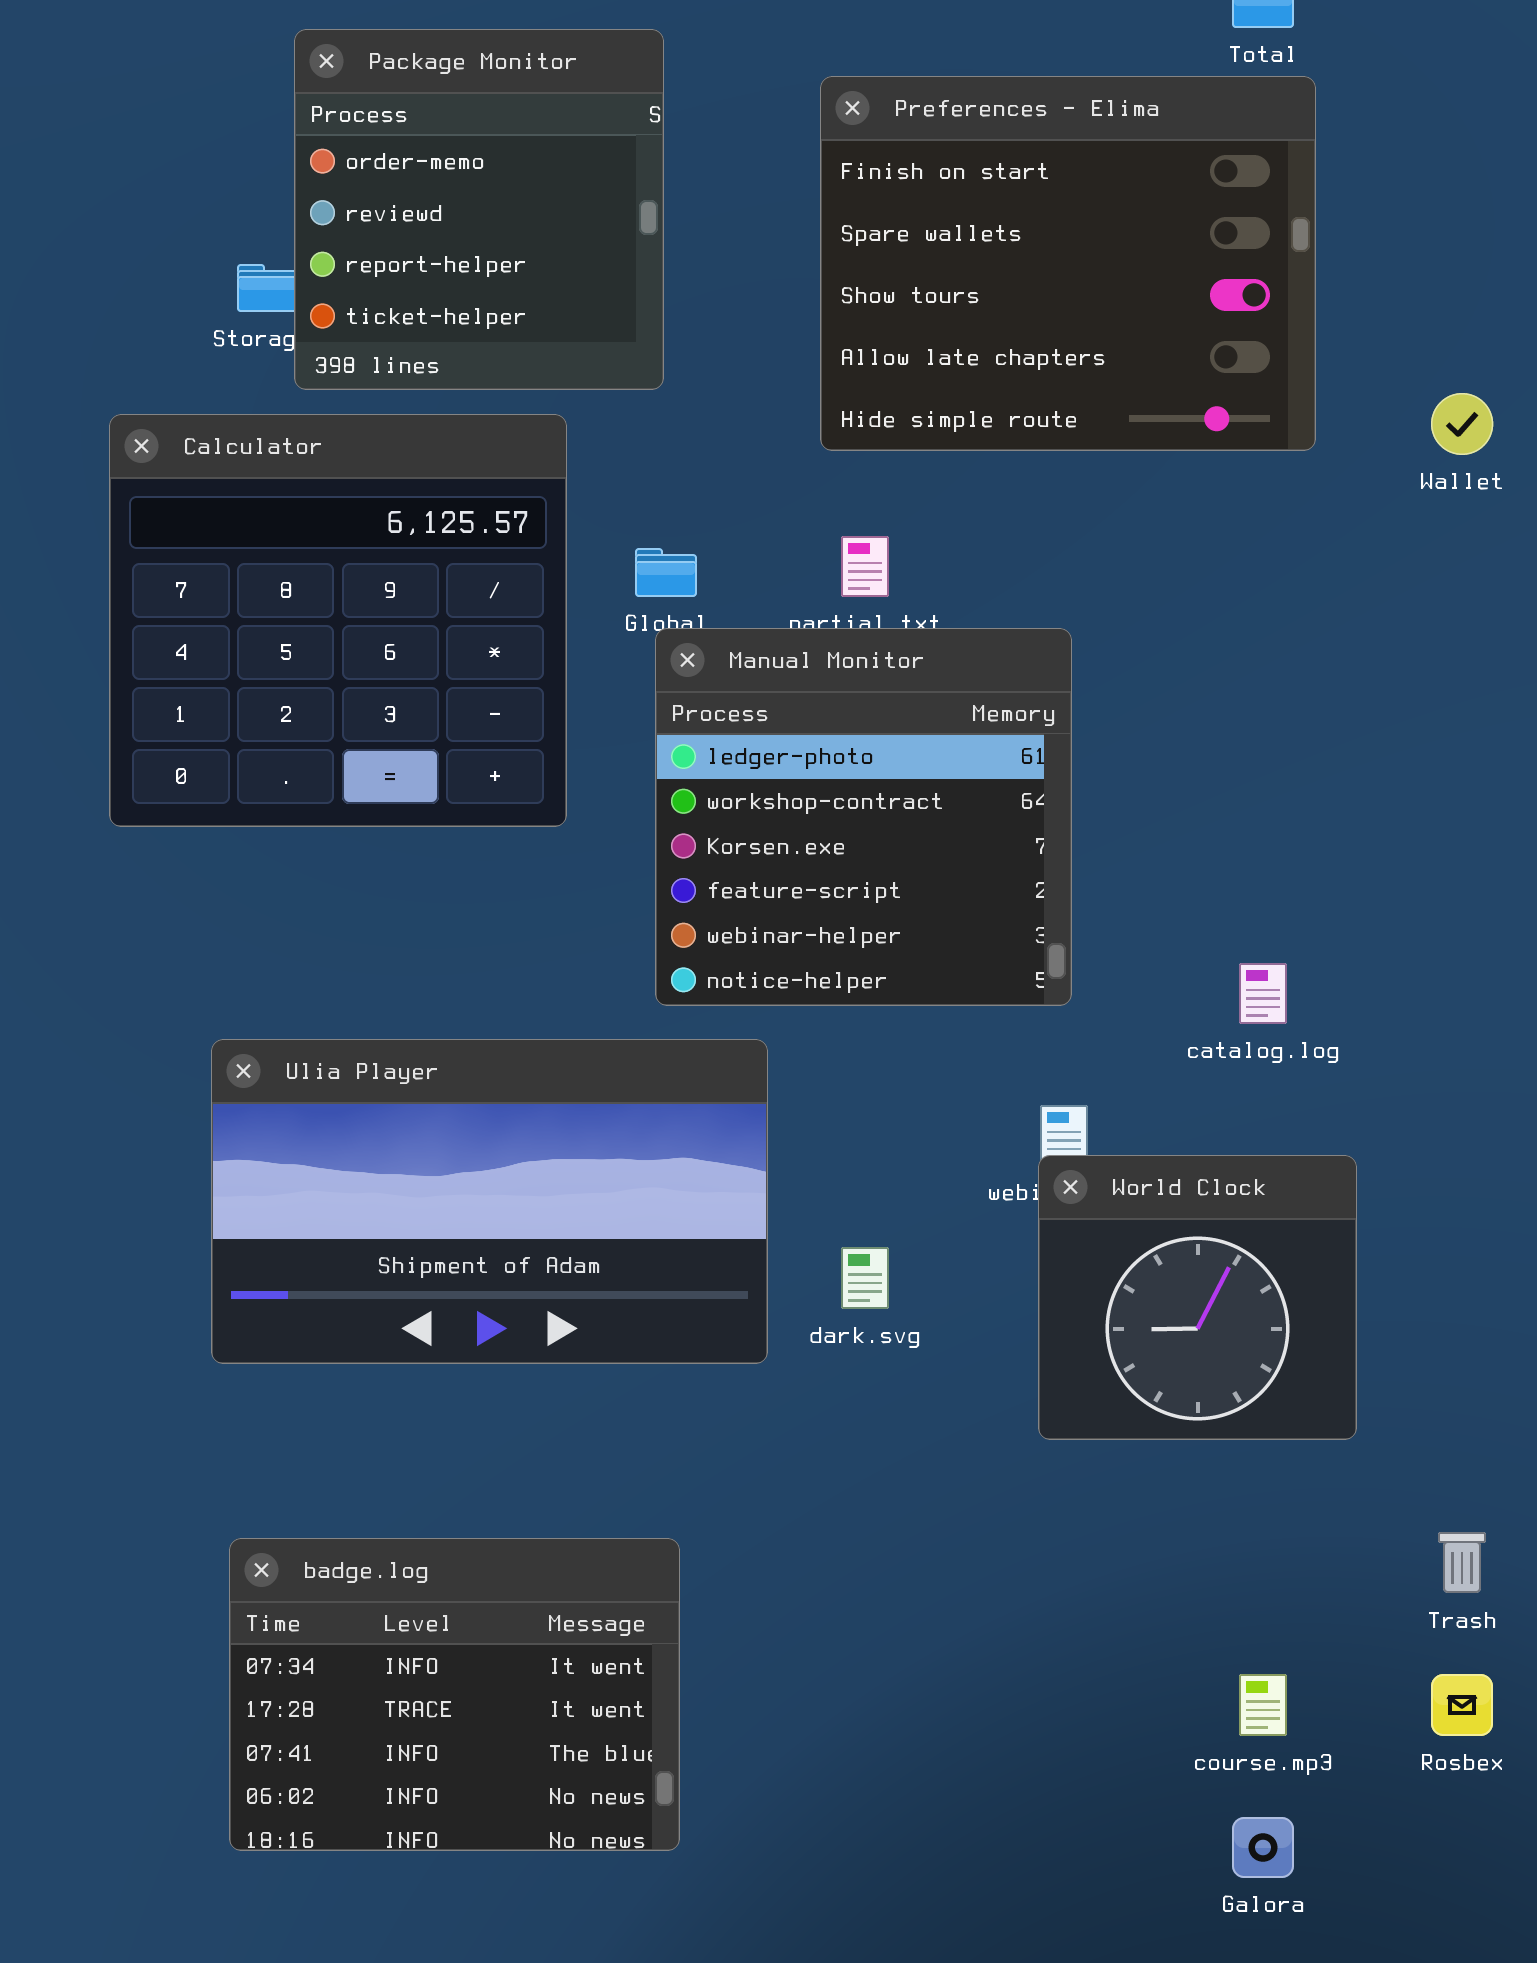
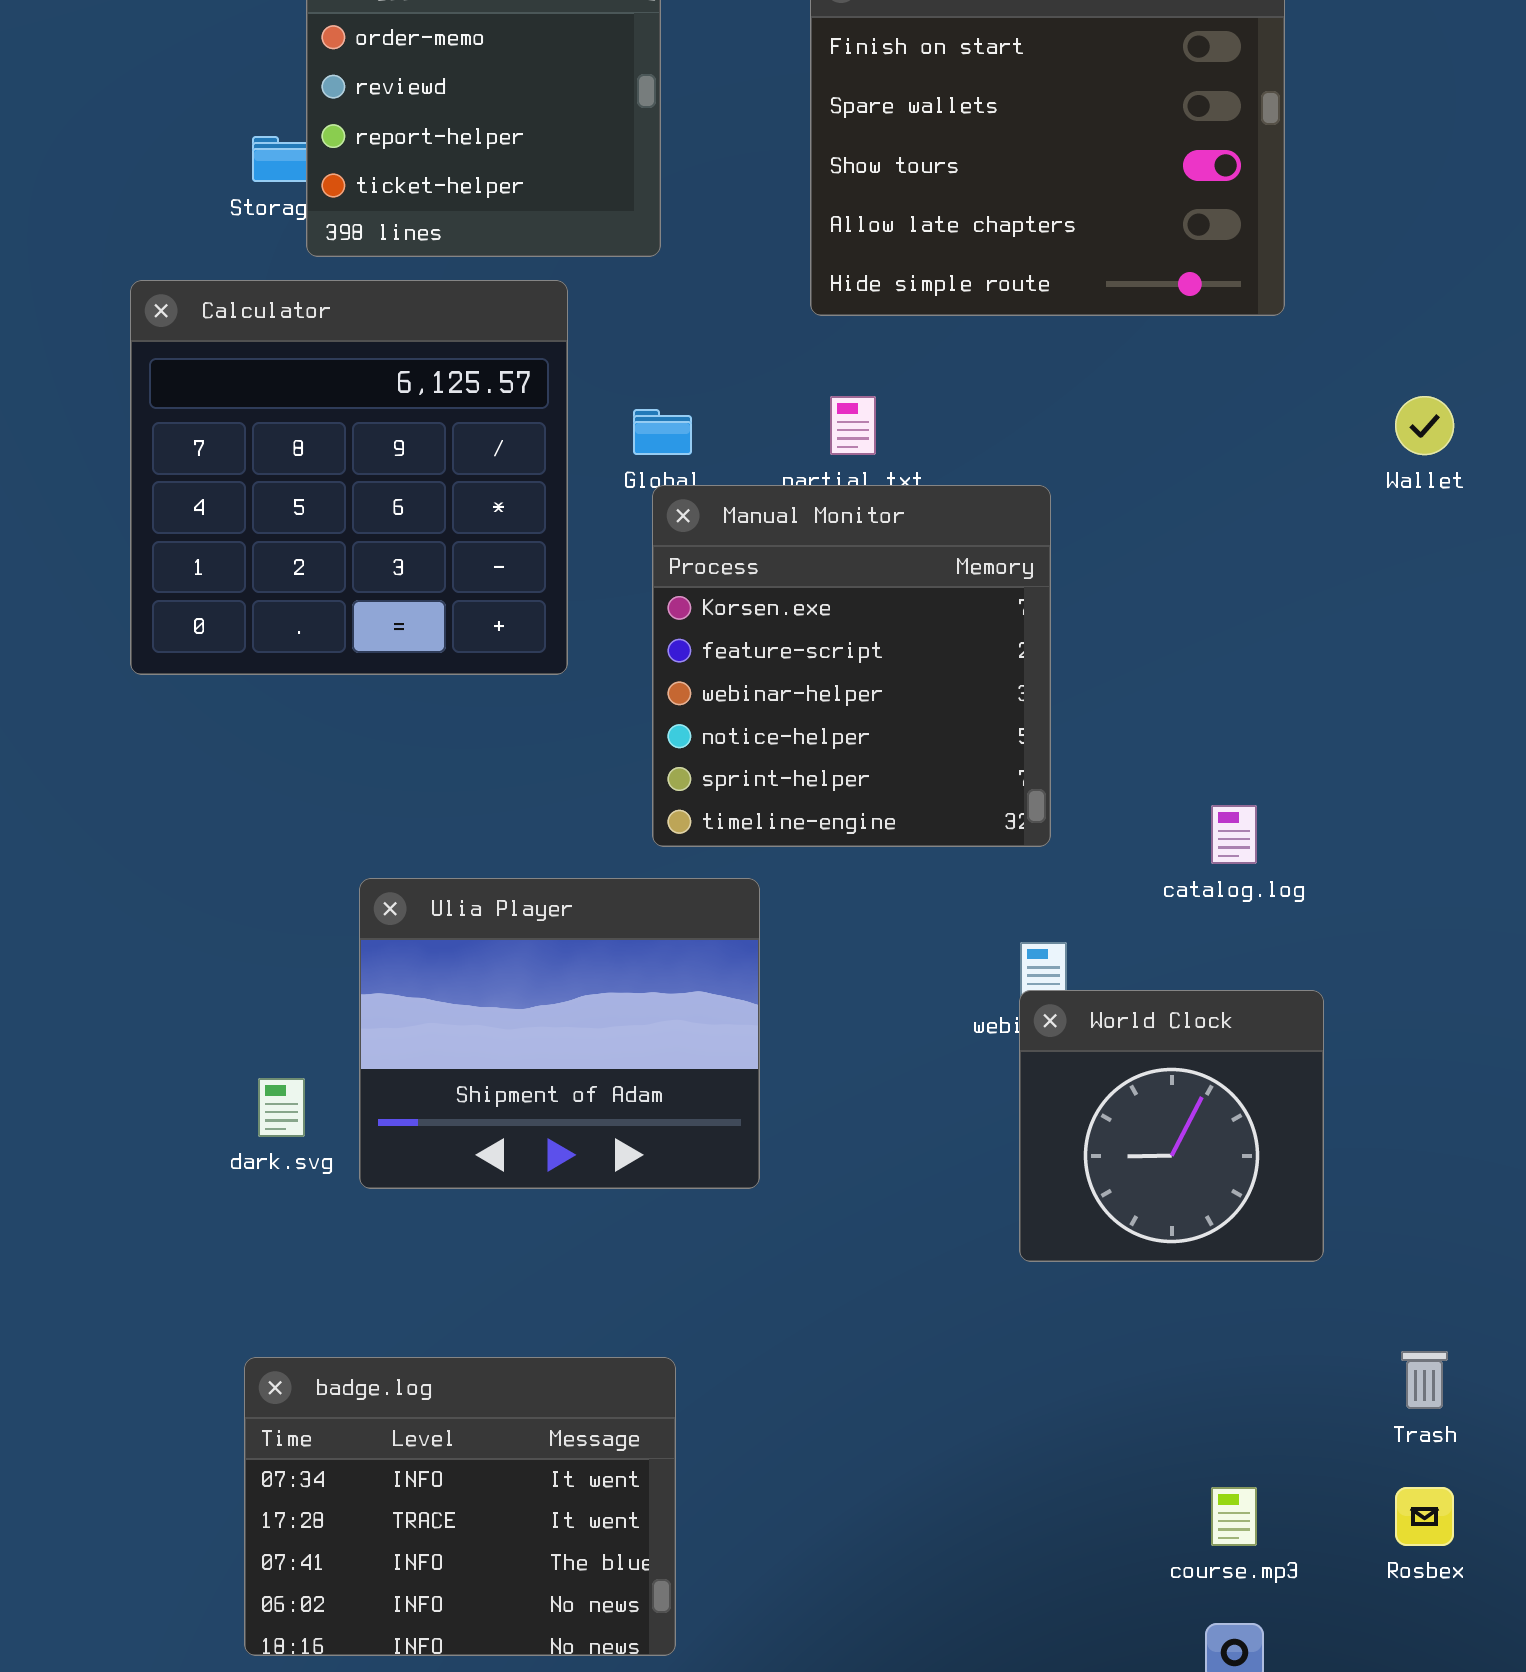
Wallet: [1431,393,1493,455] -> [1395,396,1454,455], moved
Manual Monitor: [655,628,1072,1006] -> [652,485,1051,847], scrolled down 2 rows
Ulia Player: [211,1039,768,1364] -> [359,878,760,1189], resized
dark.svg: [841,1247,889,1309] -> [258,1078,305,1137], moved

